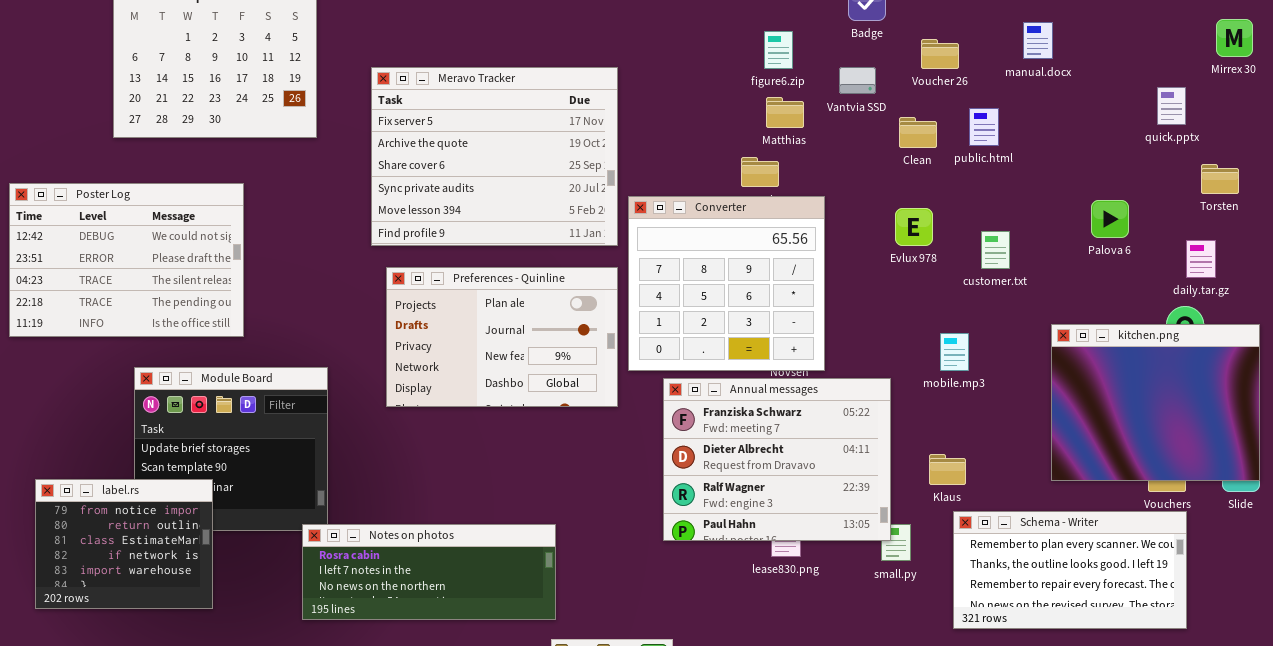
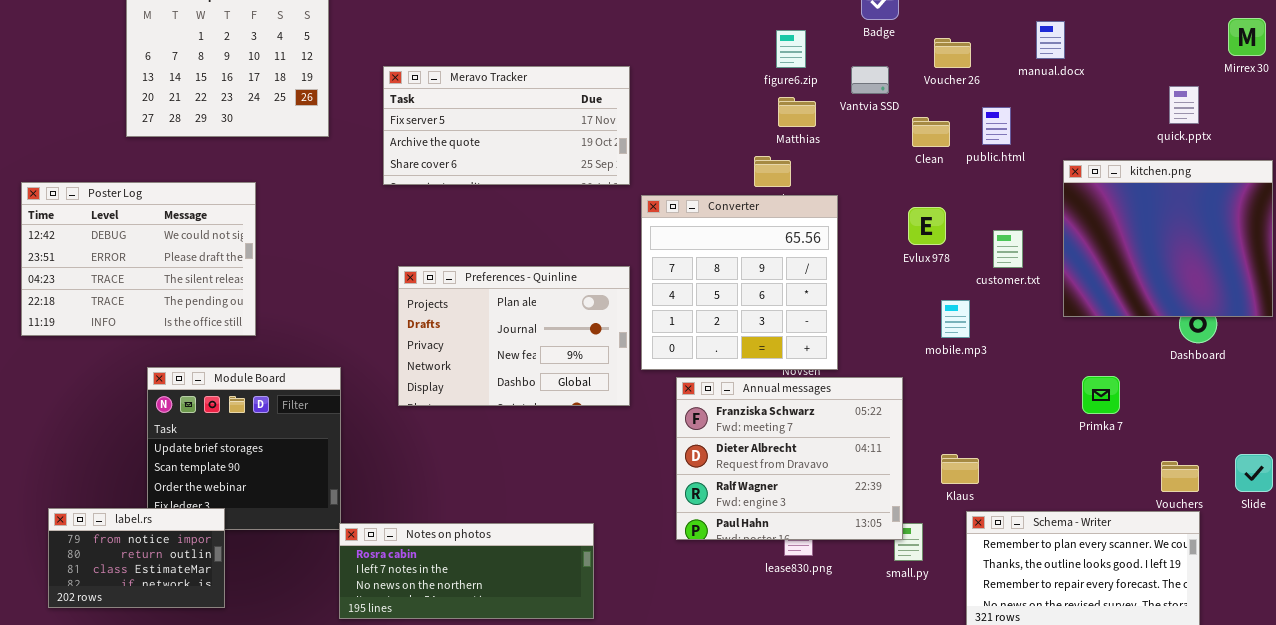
Meravo Tracker: [371,67,618,246] -> [383,66,630,185], resized
kitchen.png: [1051,324,1260,481] -> [1063,160,1273,317], moved
mobile.mp3: [940,333,969,371] -> [941,300,970,338], moved
label.rs: [35,479,213,609] -> [48,508,225,608], resized
Notes on photos: [302,524,556,620] -> [339,523,594,619], moved

